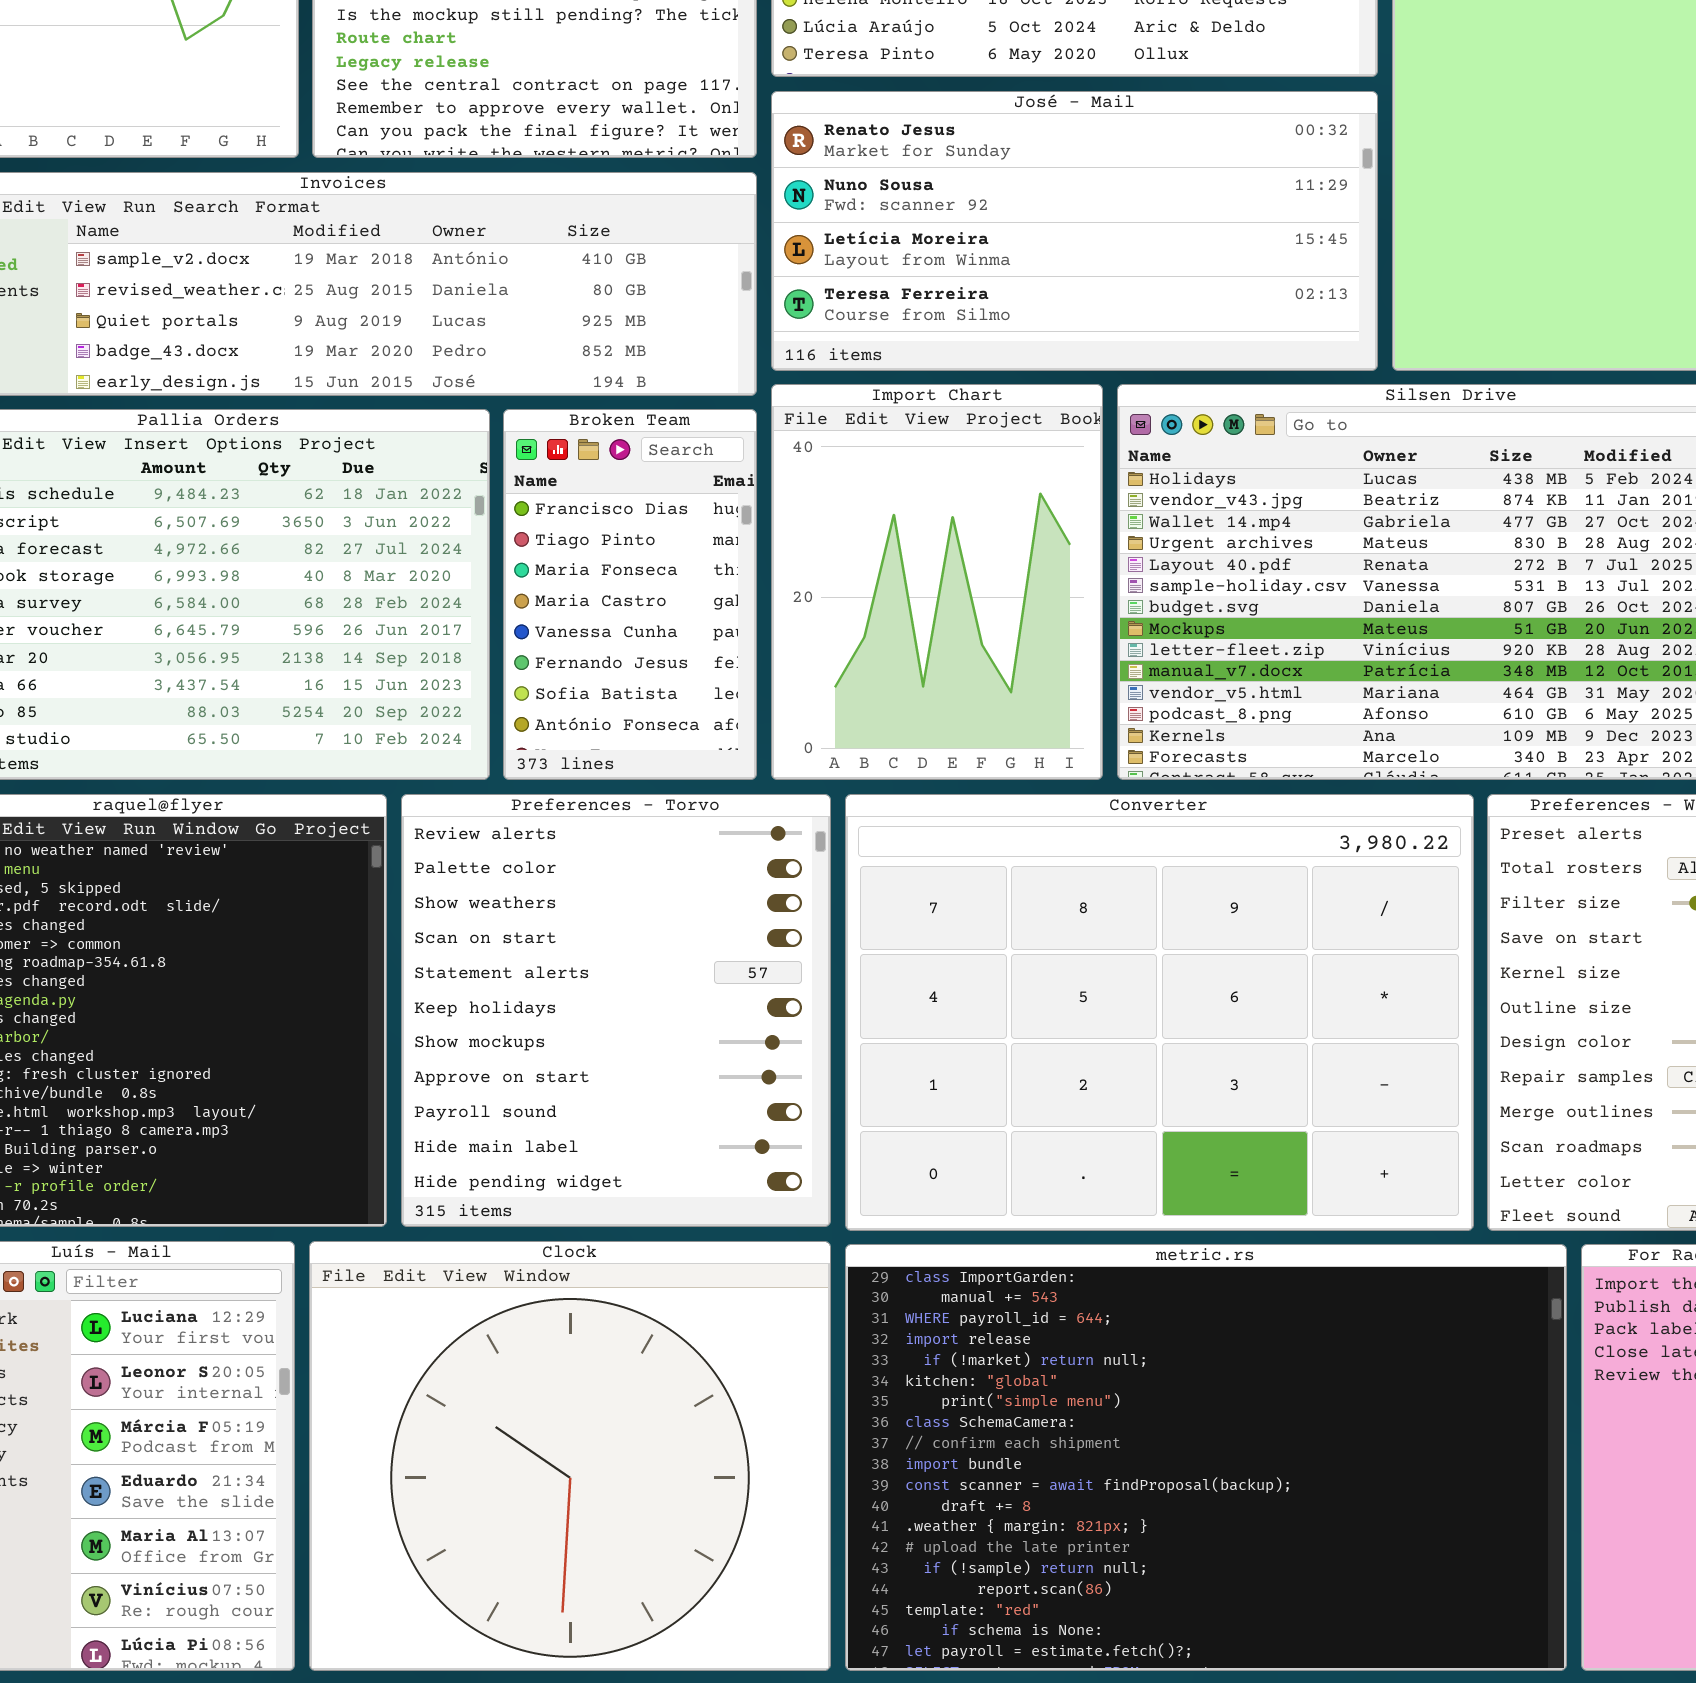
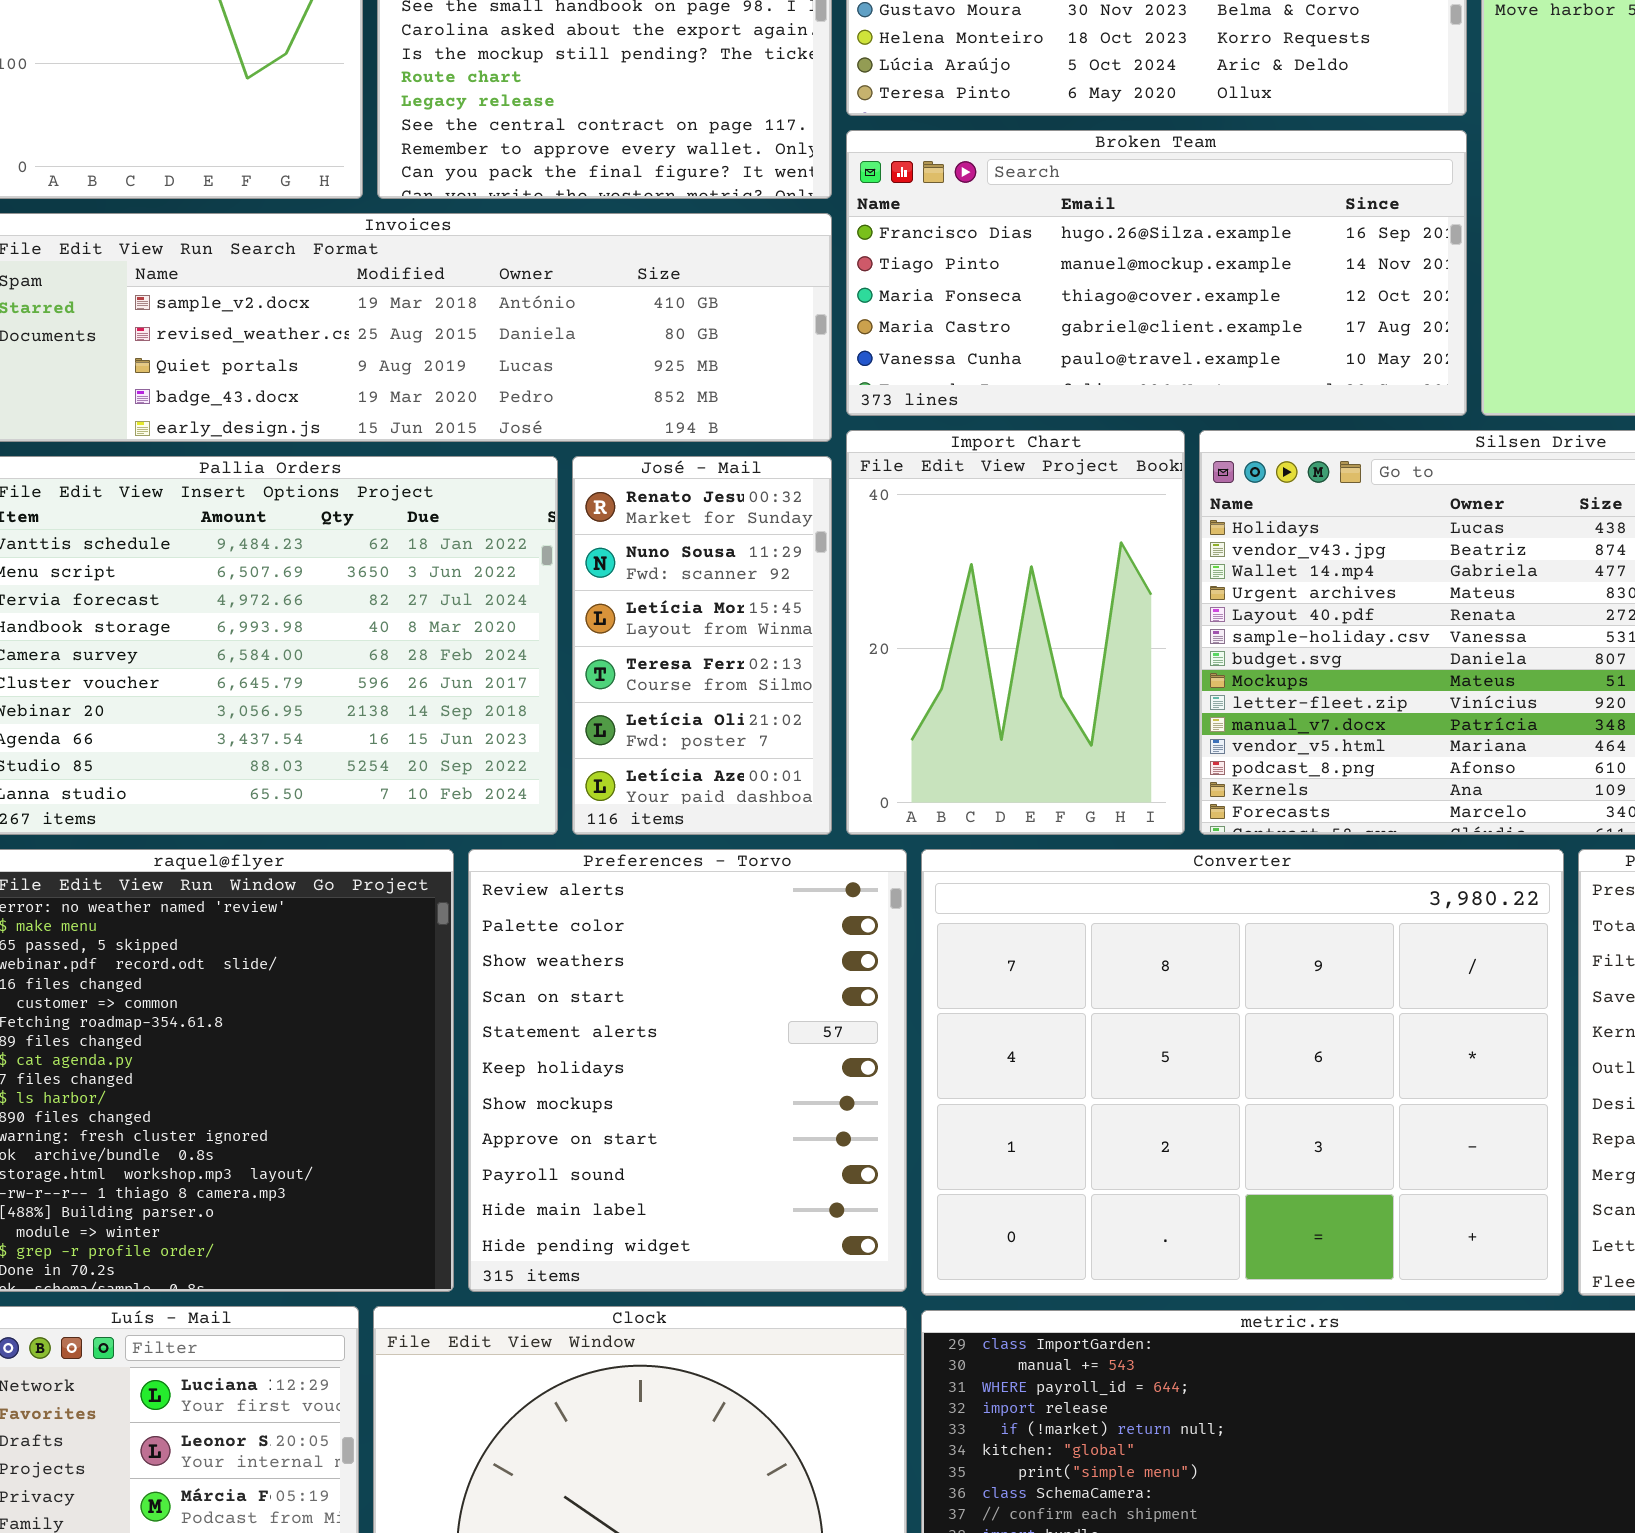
José - Mail: [771,91,1378,371] -> [572,456,832,835], moved, resized
Broken Team: [503,409,757,780] -> [846,130,1467,416], moved, resized

